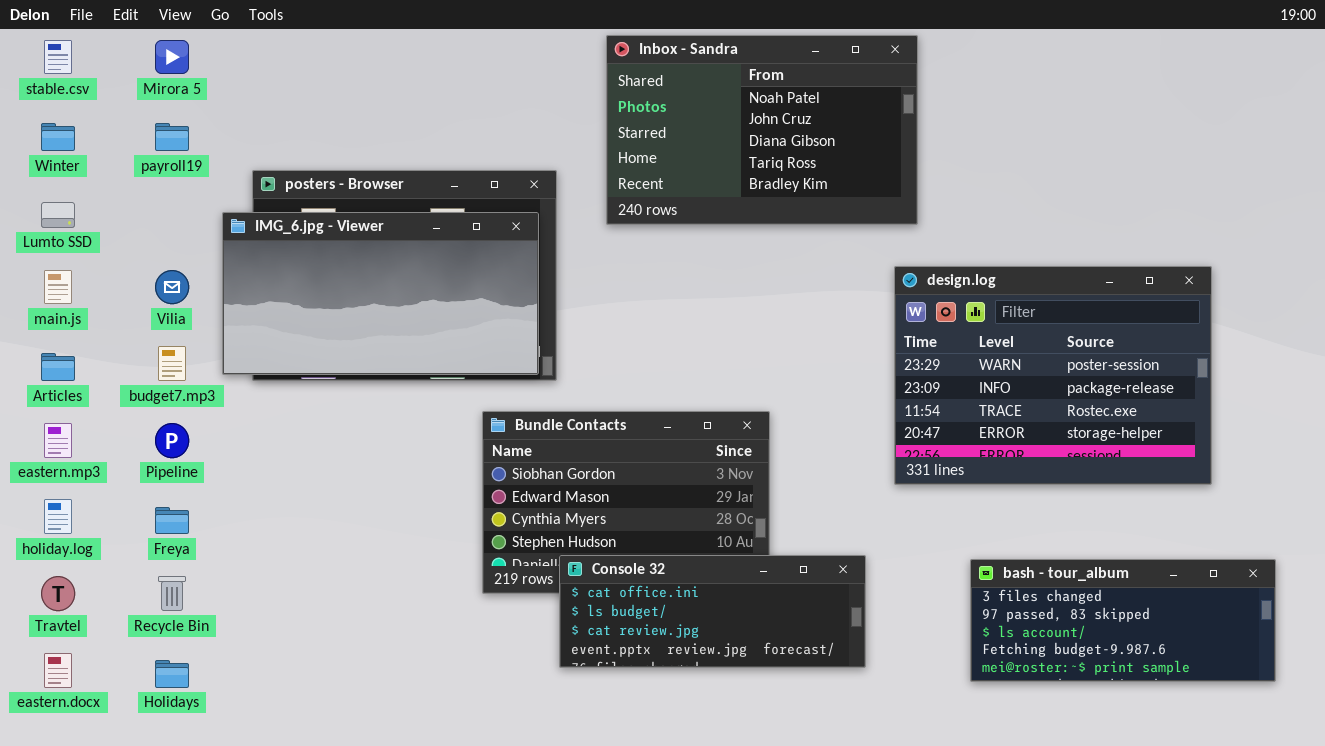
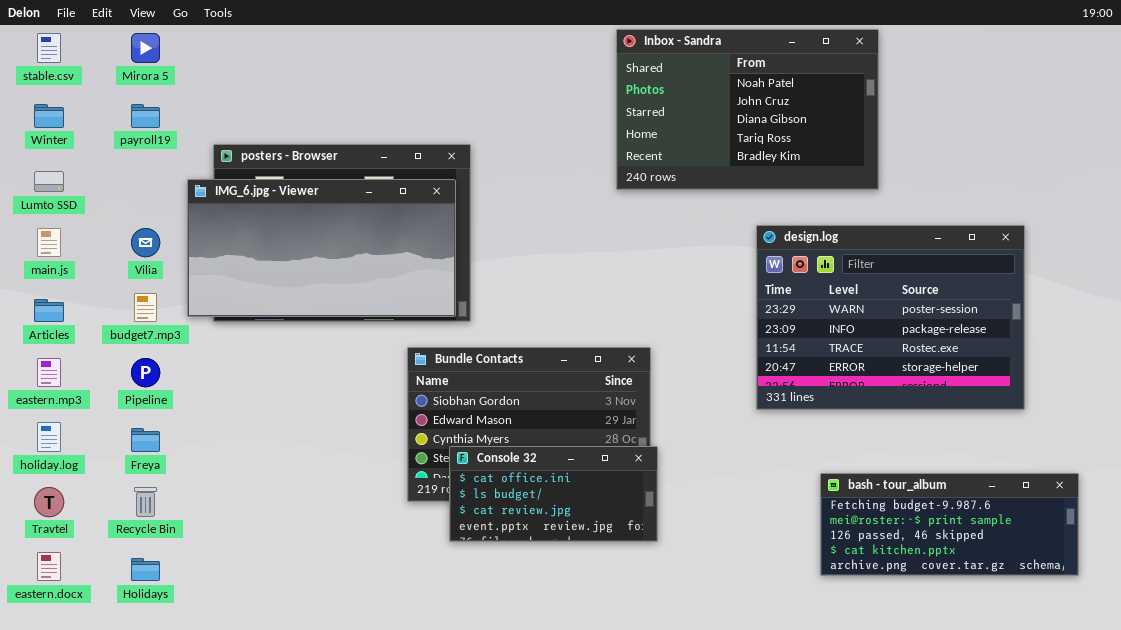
Inbox - Sandra: [606,35,918,225] -> [616,29,879,190], moved
Console 32: [559,555,866,668] -> [449,446,658,542], moved, resized
bash - tour_album: [970,559,1276,682] -> [820,473,1079,576], scrolled down 3 rows

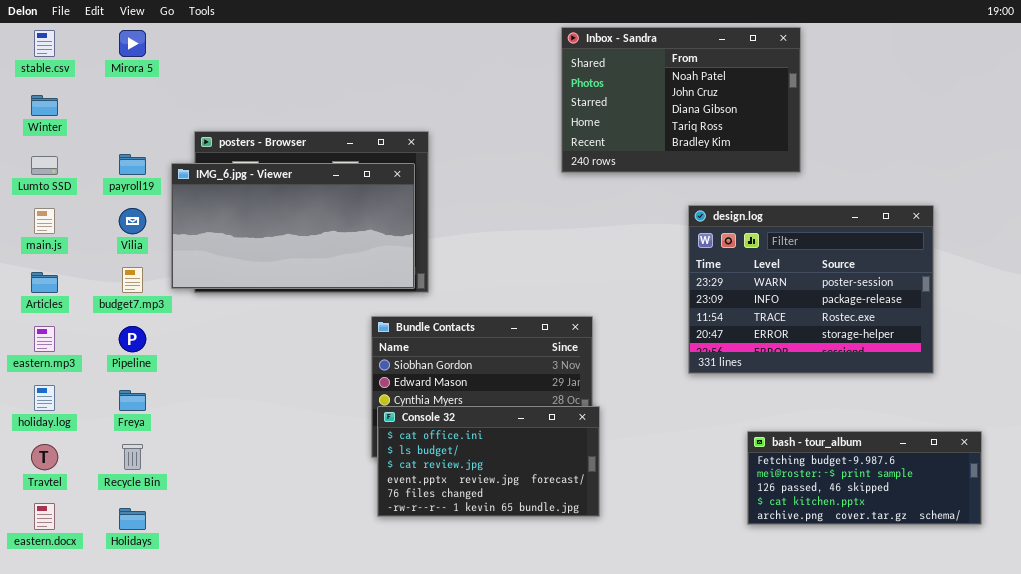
payroll19: [131,104,160,128] -> [119,154,146,175], moved
Console 32: [449,446,658,542] -> [377,406,600,517], resized

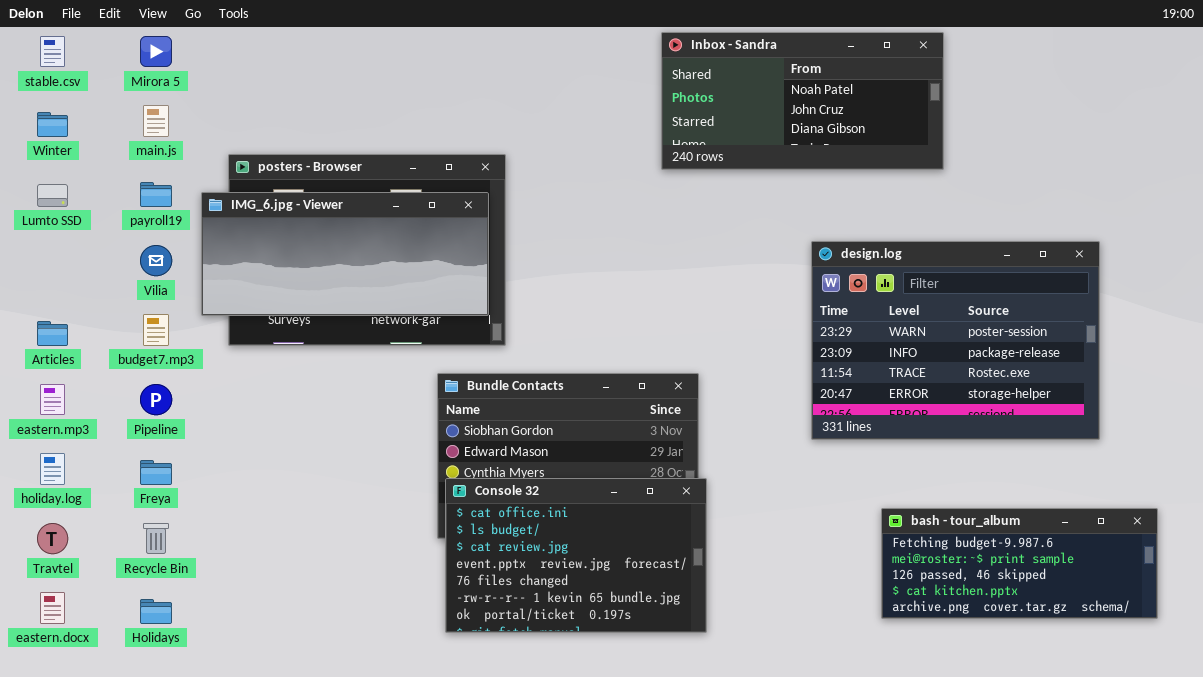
Inbox - Sandra: [561,27,801,173] -> [661,32,944,170], resized
IMG_6.jpg - Viewer: [171,163,415,289] -> [201,192,489,316], resized
main.js: [34,208,55,234] -> [143,105,169,137], moved
Console 32: [377,406,600,517] -> [445,478,707,633], resized

